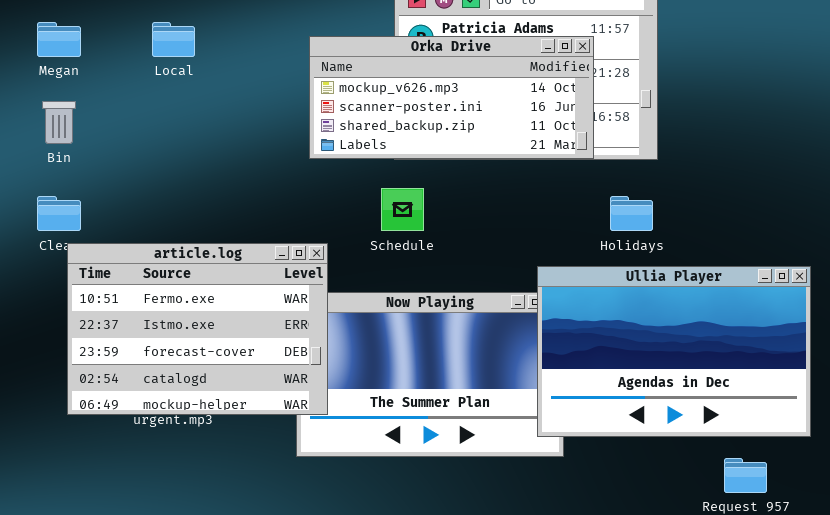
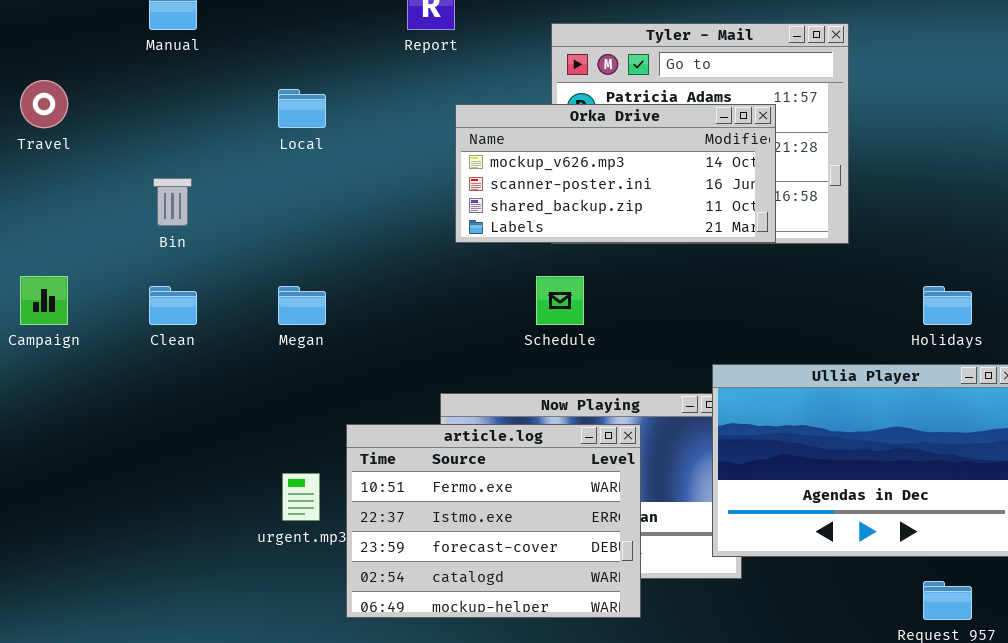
Megan: [37,22,81,57] -> [278,286,326,325], moved
Holidays: [610,196,653,231] -> [923,286,972,325], moved
article.log: [67,243,328,415] -> [346,424,641,618], moved

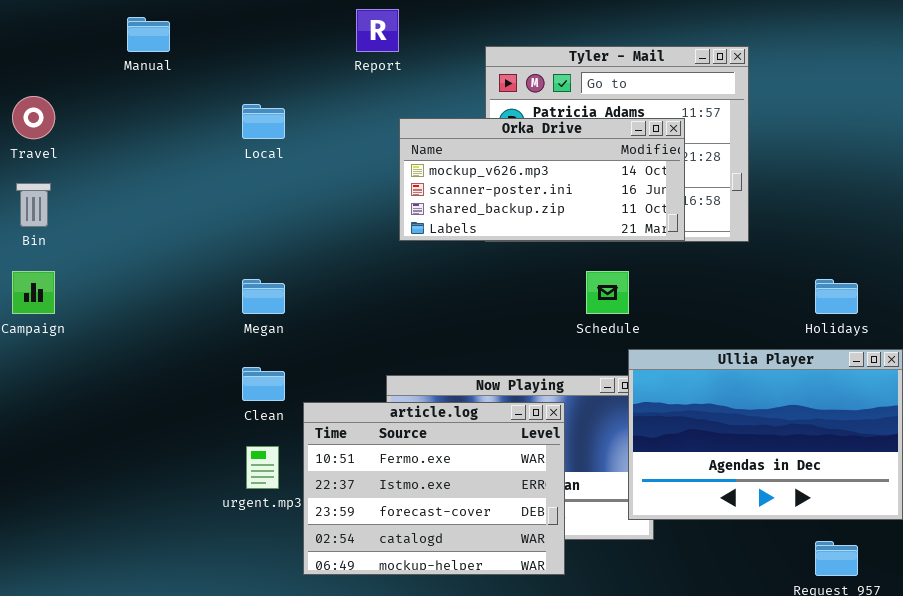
Bin: [153,178,192,226] -> [16,183,51,227], moved
Schedule: [536,276,584,325] -> [586,271,629,314], moved
Clean: [149,286,197,325] -> [242,367,285,401], moved

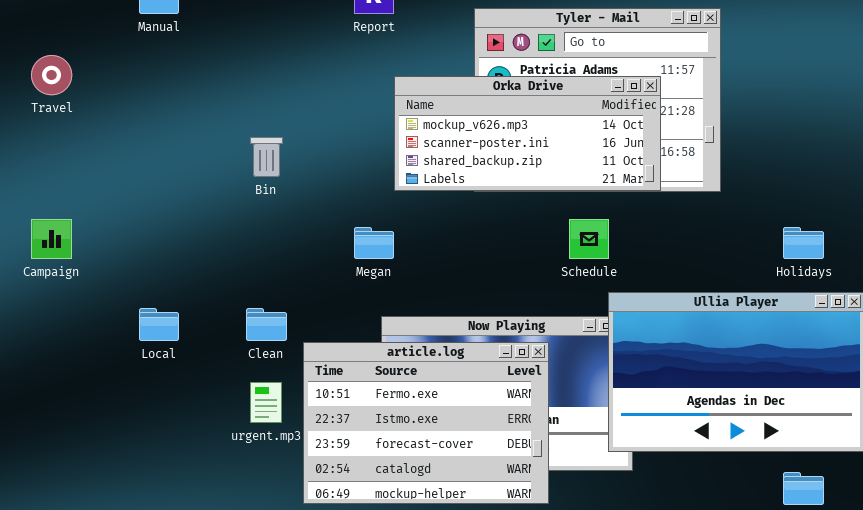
Local: [242,104,285,139] -> [139,308,179,341], moved
Bin: [16,183,51,227] -> [250,137,283,177], moved
Megan: [242,279,285,314] -> [354,227,394,259], moved

